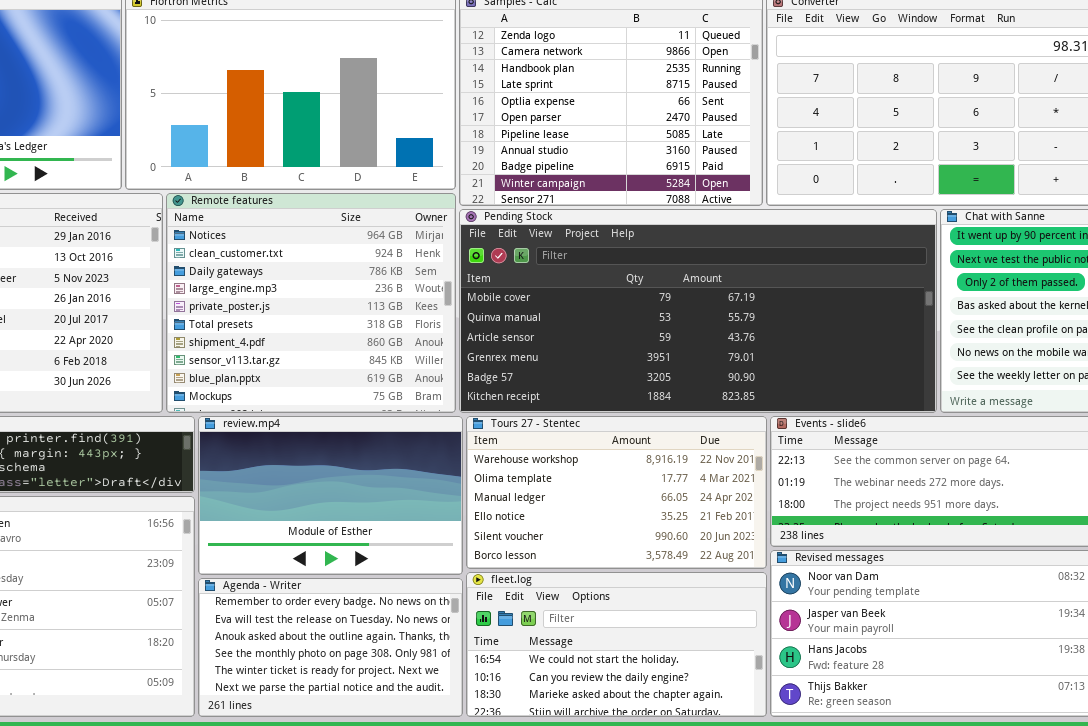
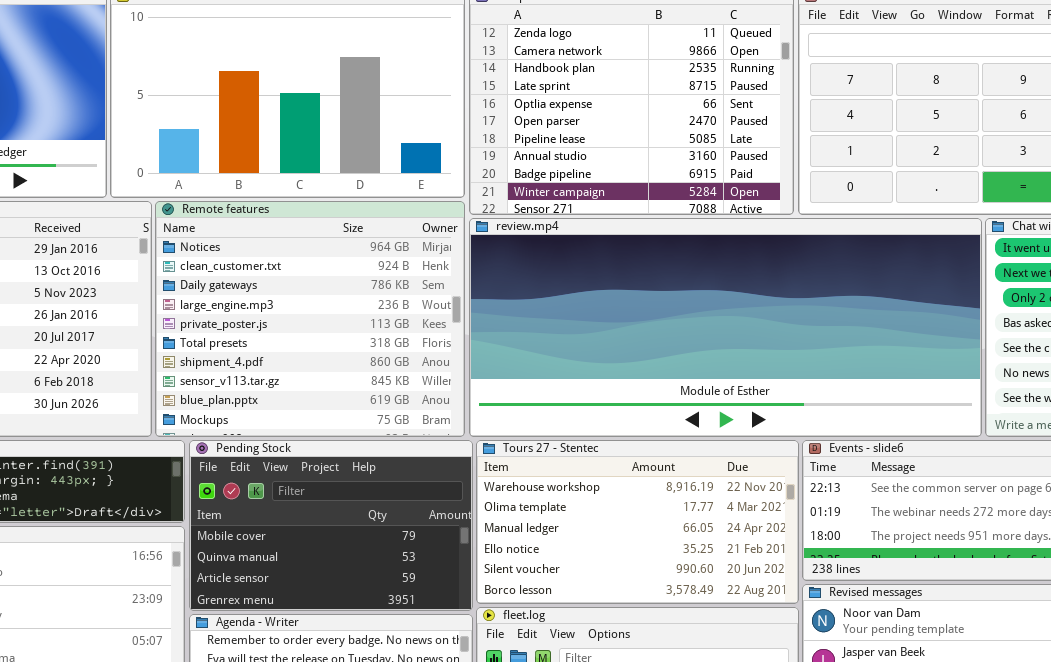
Pending Stock: [459,209,937,413] -> [189,440,473,611], moved, resized
review.mp4: [198,416,463,575] -> [469,218,982,437], moved, resized

